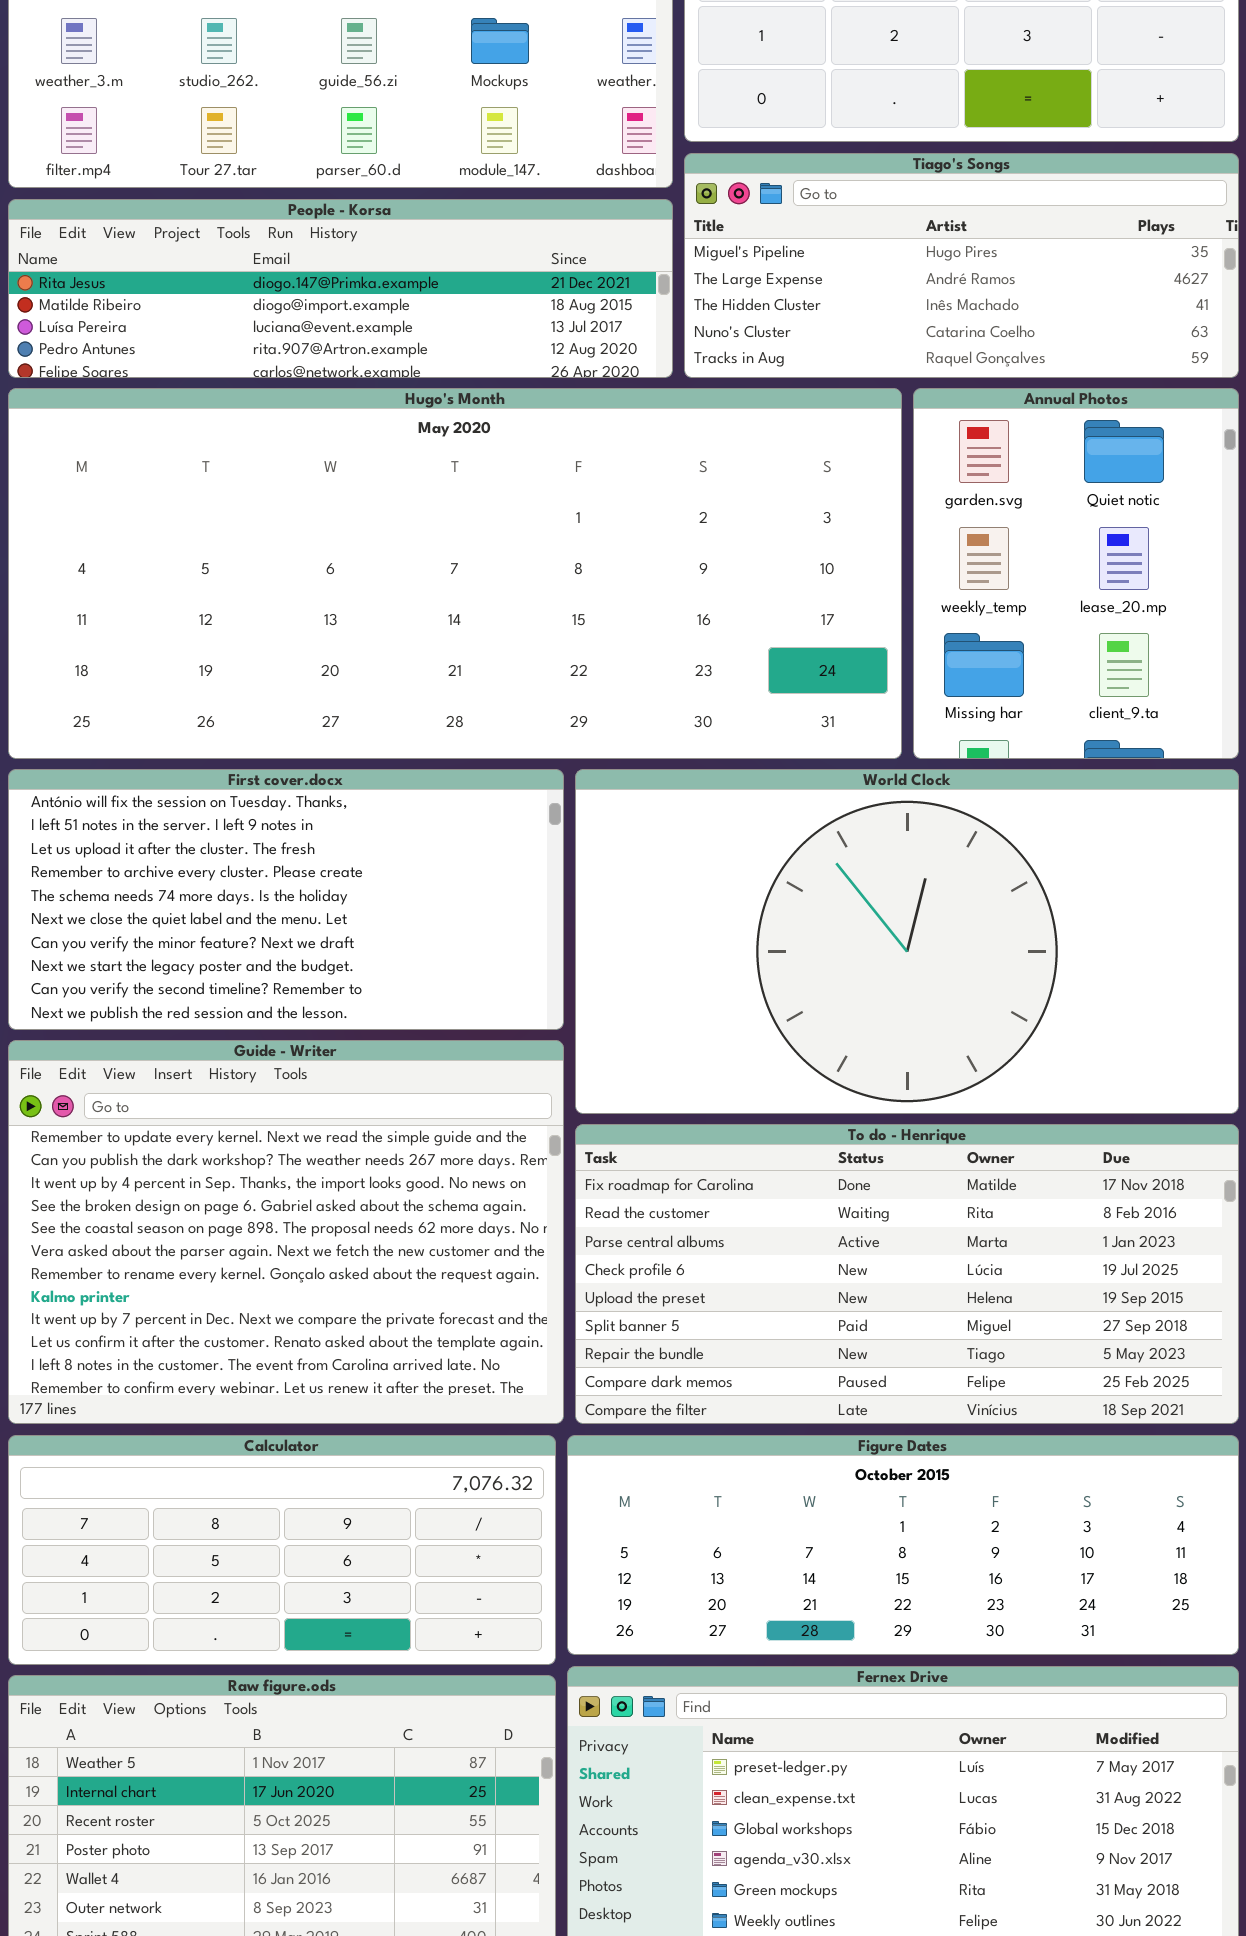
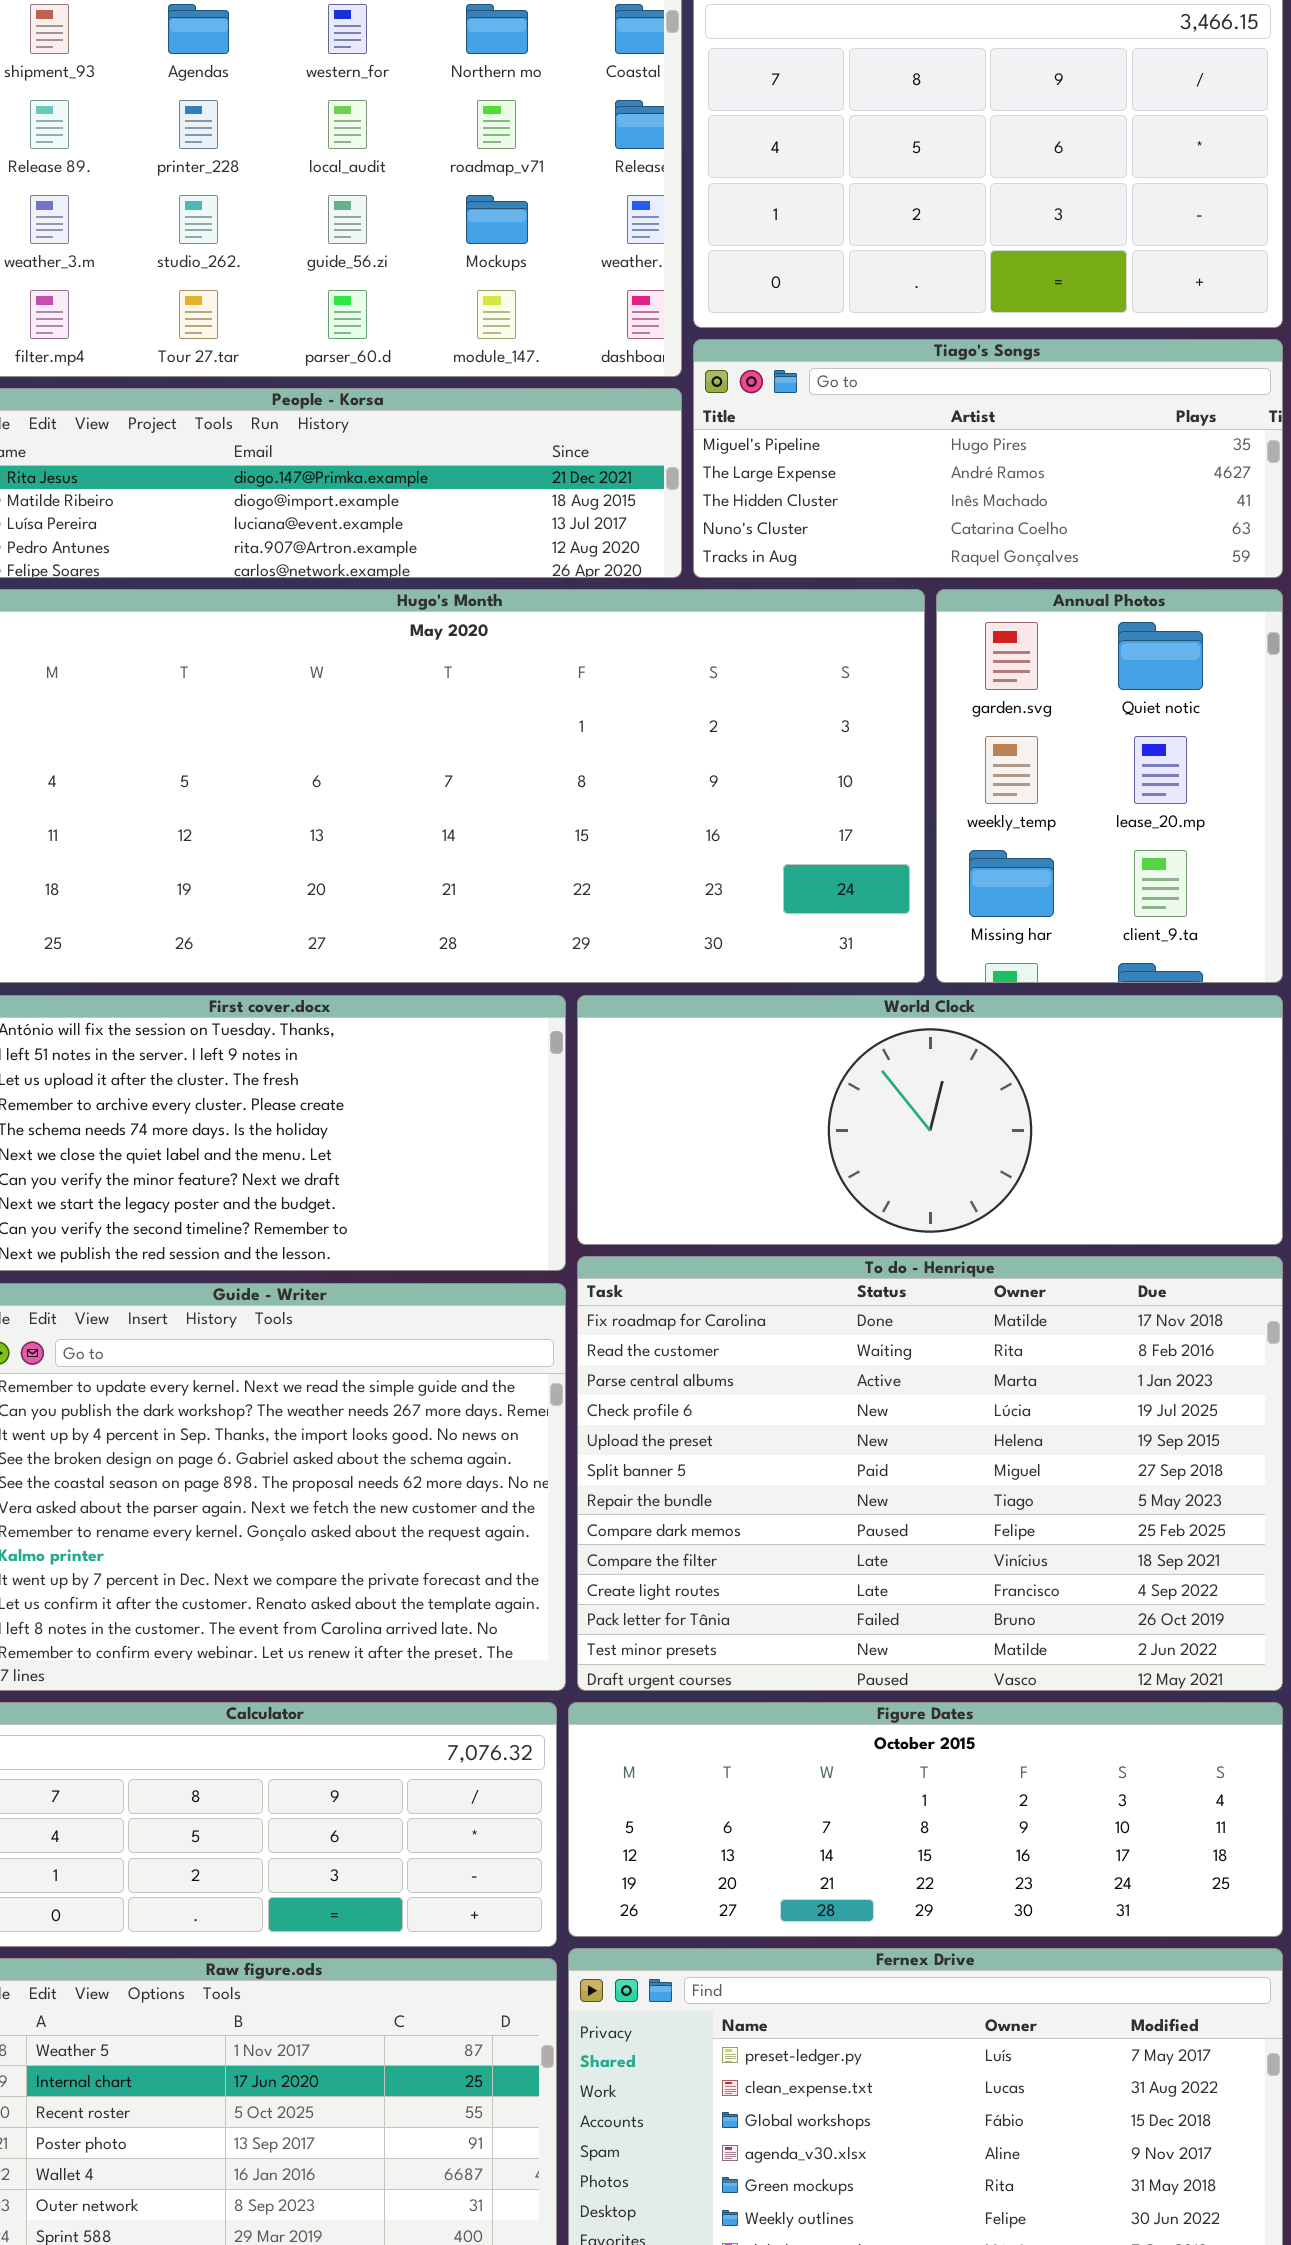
World Clock: [575,769,1239,1114] -> [577,995,1283,1245], resized
To do - Henrique: [575,1124,1239,1424] -> [577,1256,1283,1691], resized

